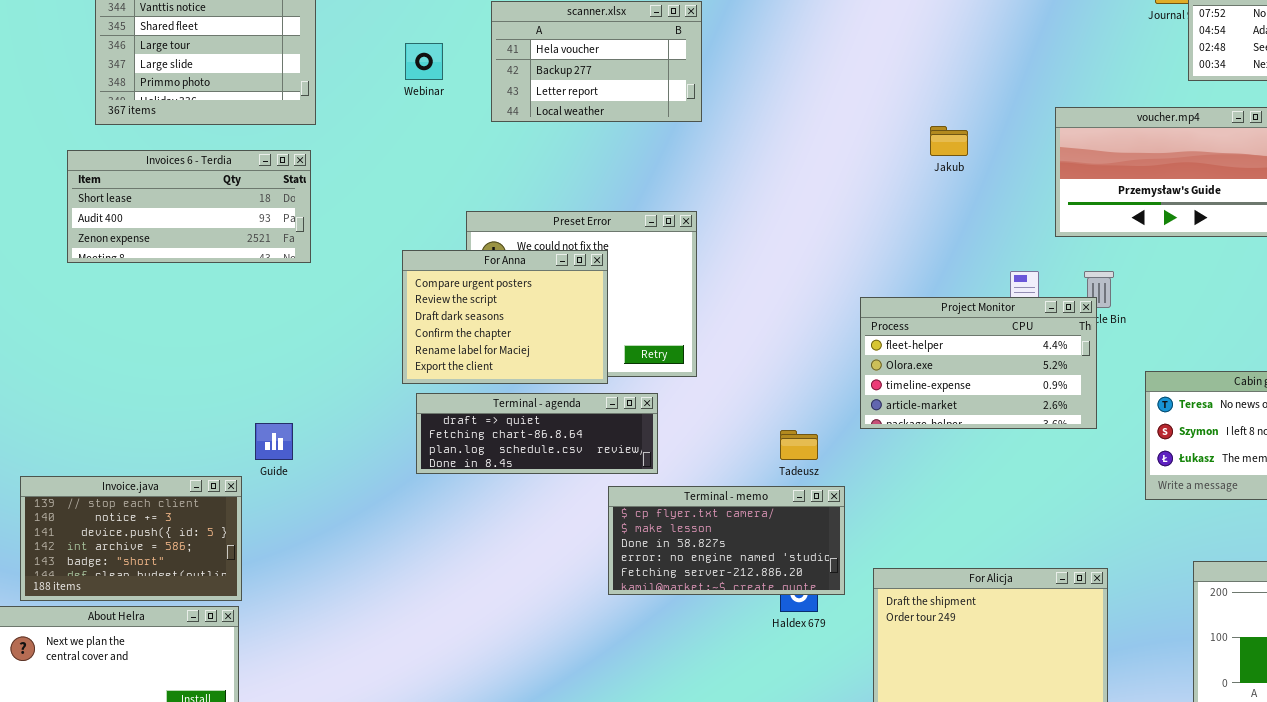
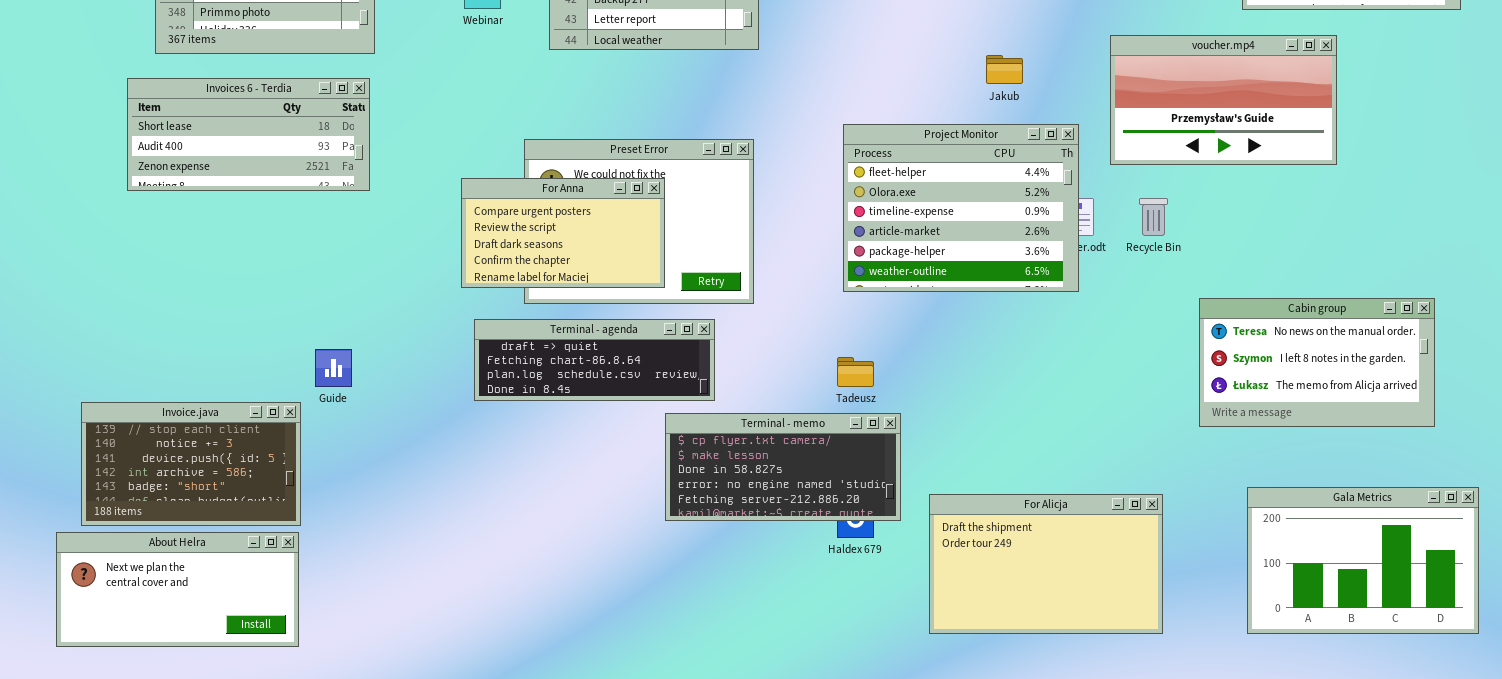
For Anna: [402,250,608,384] -> [461,178,665,288], resized
Project Monitor: [860,297,1097,429] -> [843,124,1079,292], moved, resized

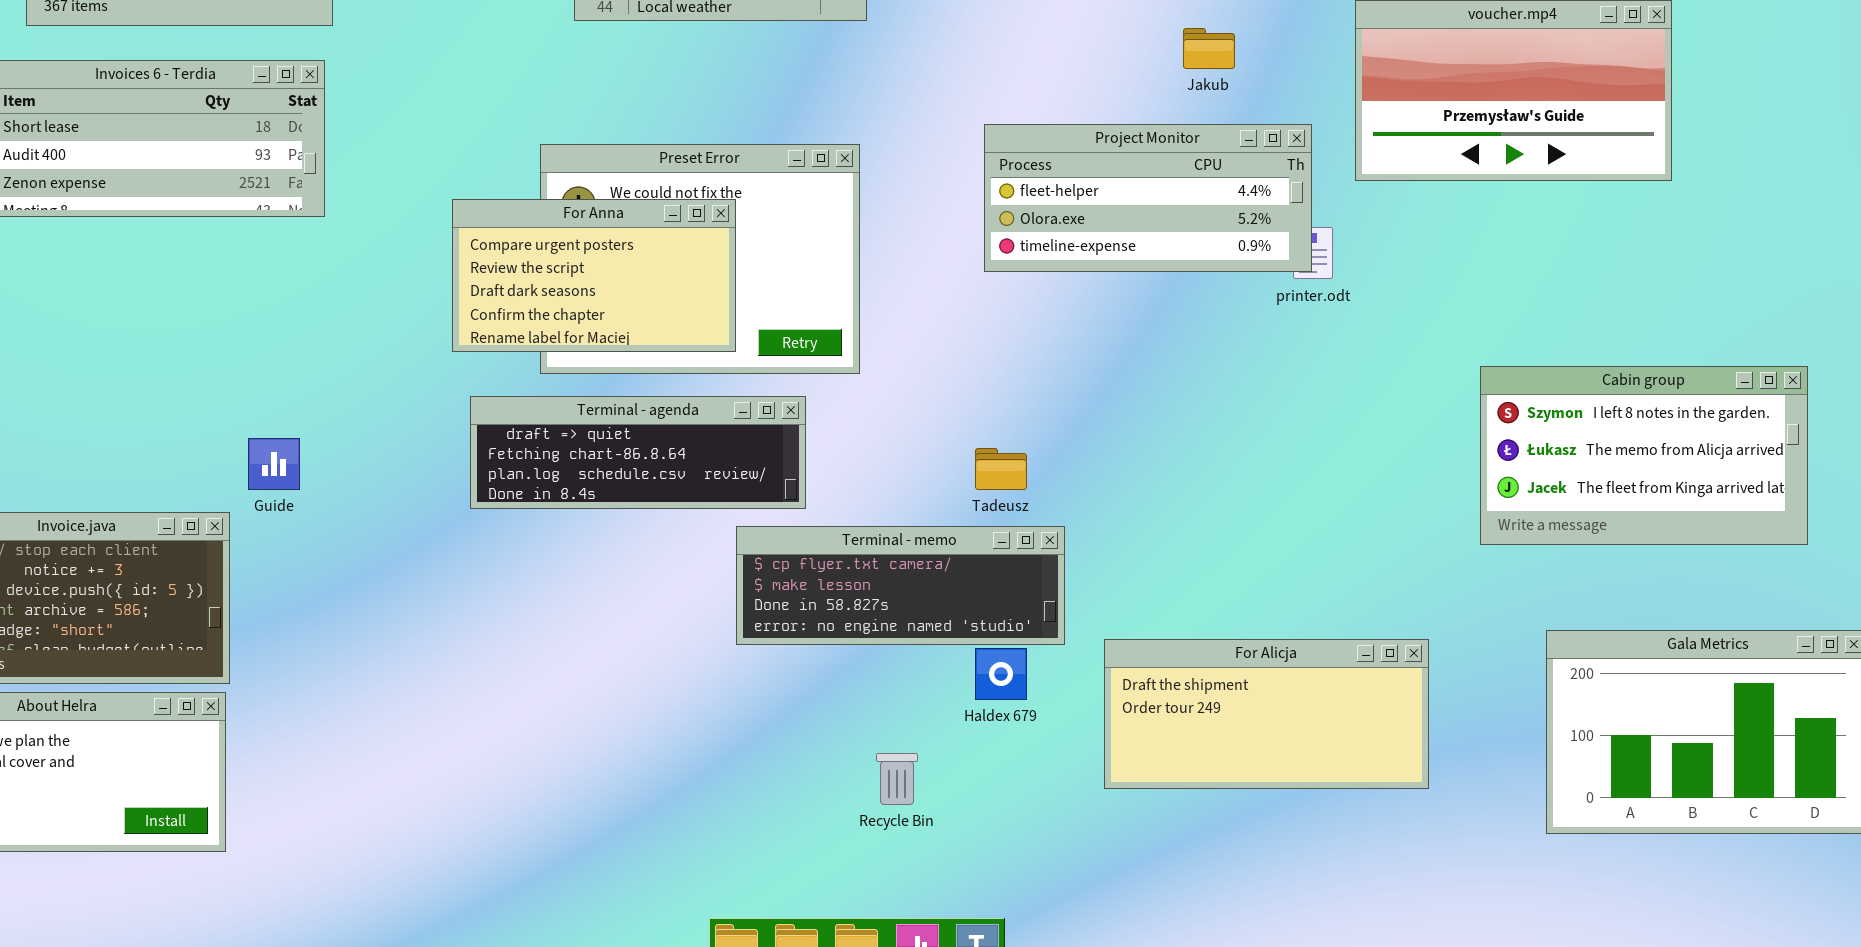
Project Monitor: [843,124,1079,292] -> [984,124,1312,272], resized
Recycle Bin: [1139,198,1168,236] -> [876,753,918,805], moved
Cabin group: [1199,298,1435,427] -> [1480,366,1808,545], scrolled down 1 row
Terminal - memo: [665,413,901,521] -> [736,526,1065,645], resized
For Alicja: [929,494,1163,634] -> [1104,639,1429,789], resized

